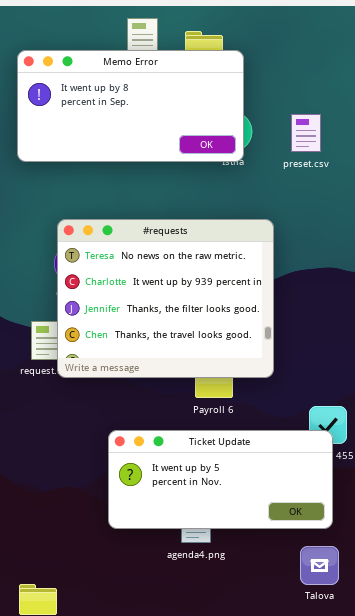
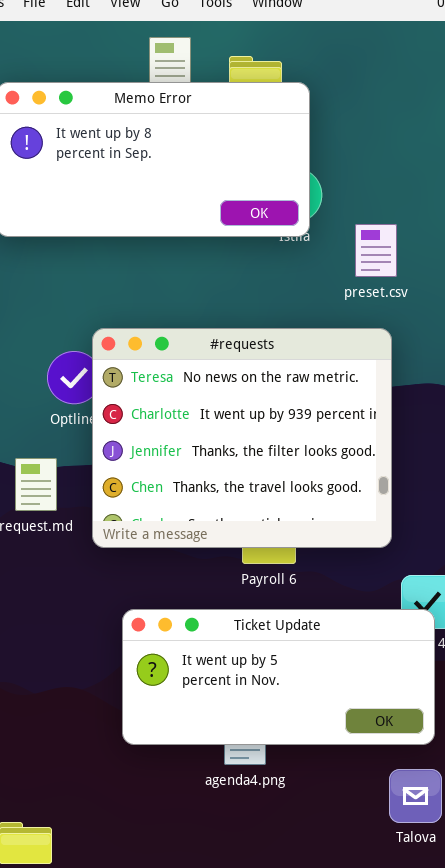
preset.csv: [291,114,321,152] -> [355,224,397,277], moved
#requests: [57,219,274,378] -> [92,328,392,548], moved

